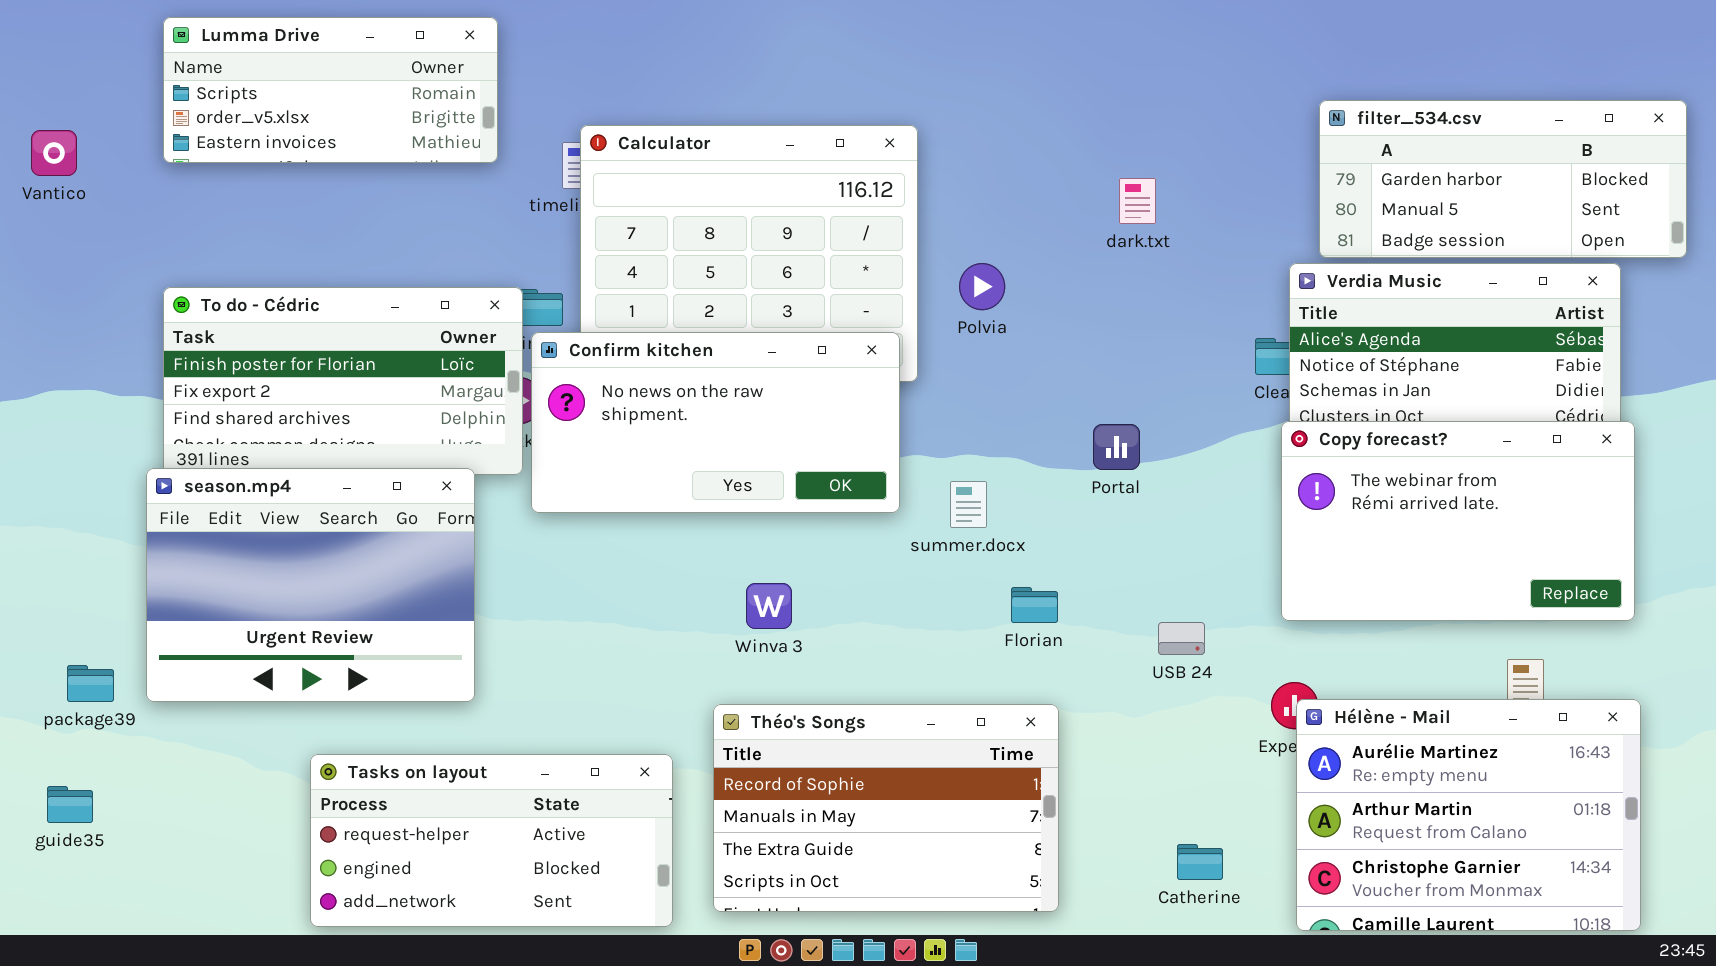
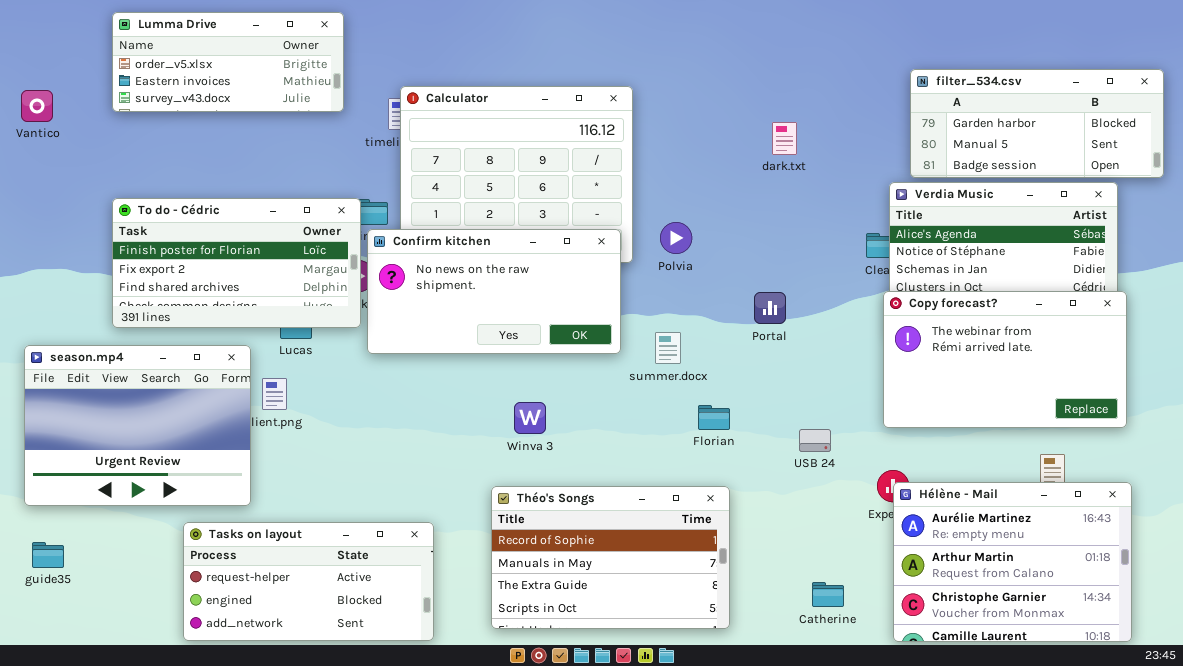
Lumma Drive: [163,17,498,163] -> [112,12,344,112], scrolled down 1 row
Polvia: [959,263,1005,310] -> [660,222,692,254], moved
season.mp4: [146,468,475,702] -> [24,345,251,506], moved
Tasks on layout: [310,754,673,927] -> [183,522,434,641], moved

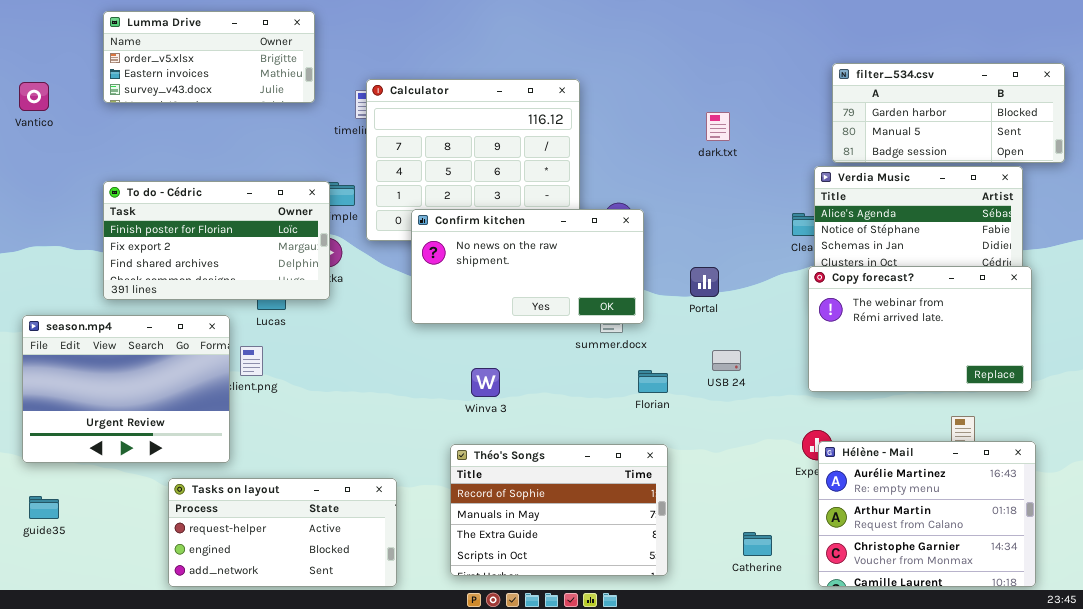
Confirm kitchen: [367,229,621,354] -> [411,209,644,324], moved
USB 24: [799,429,831,452] -> [712,350,741,371], moved

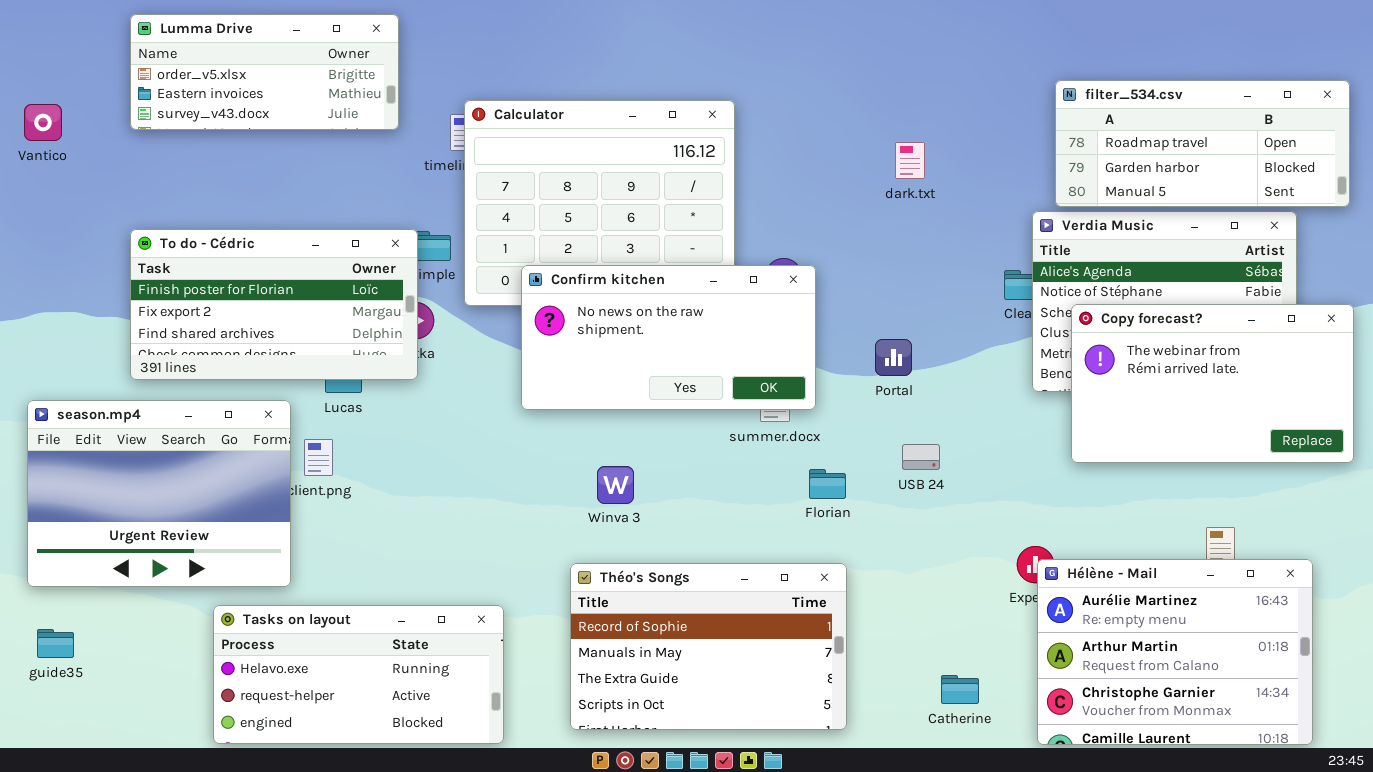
filter_534.csv: [832,63,1065,163] -> [1055,80,1350,207], scrolled up 1 row
Copy forecast?: [808,266,1032,392] -> [1071,304,1354,463], moved
Tasks on layout: [168,478,397,587] -> [213,605,504,744], scrolled up 1 row

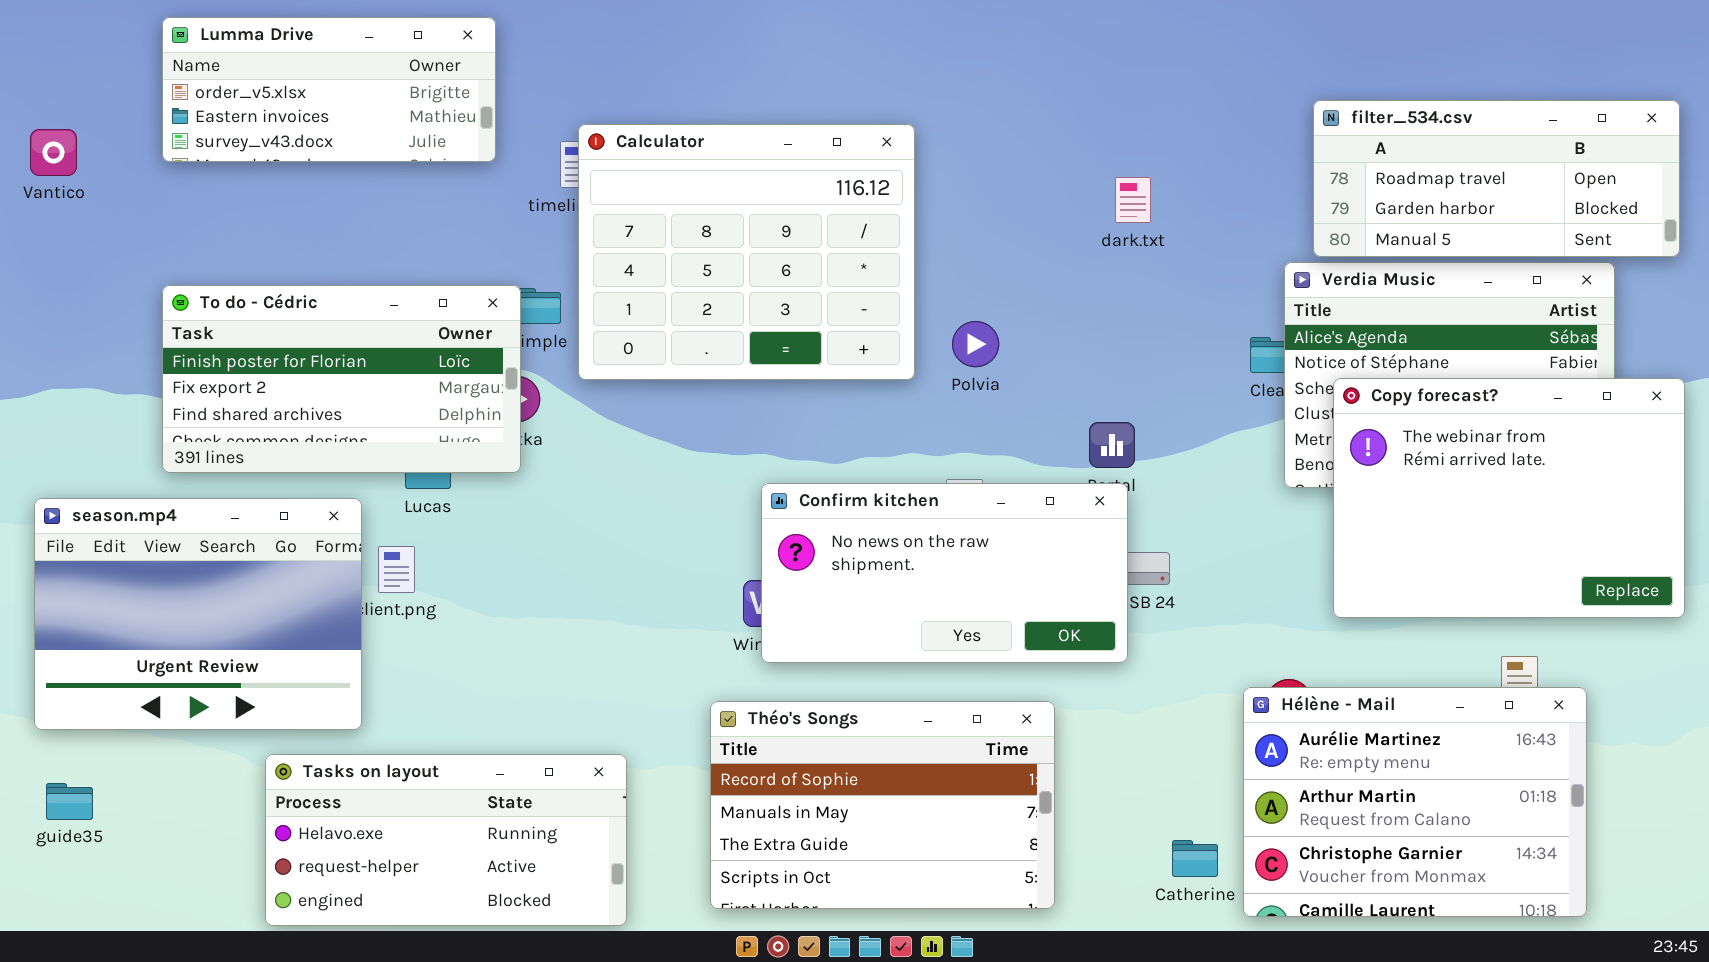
Confirm kitchen: [521,265,816,410] -> [761,483,1128,663], moved
Copy forecast?: [1071,304,1354,463] -> [1333,378,1685,618], resized
Hélène - Mail: [1037,559,1313,745] -> [1243,687,1587,917], moved

